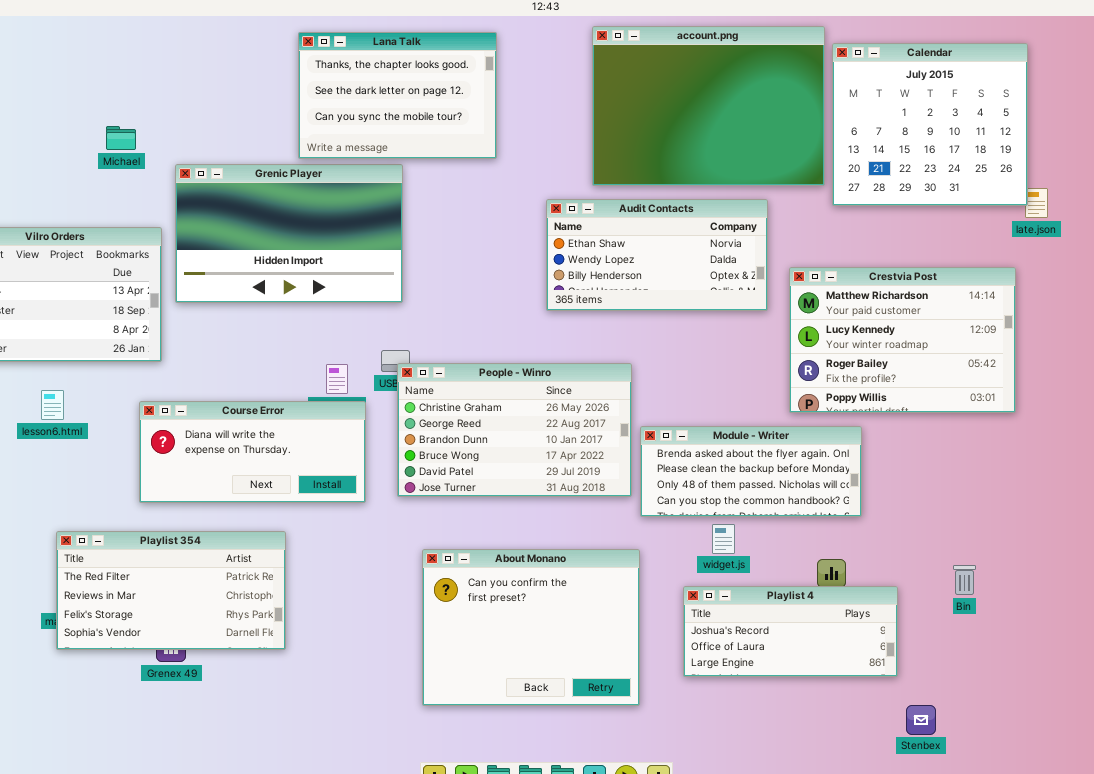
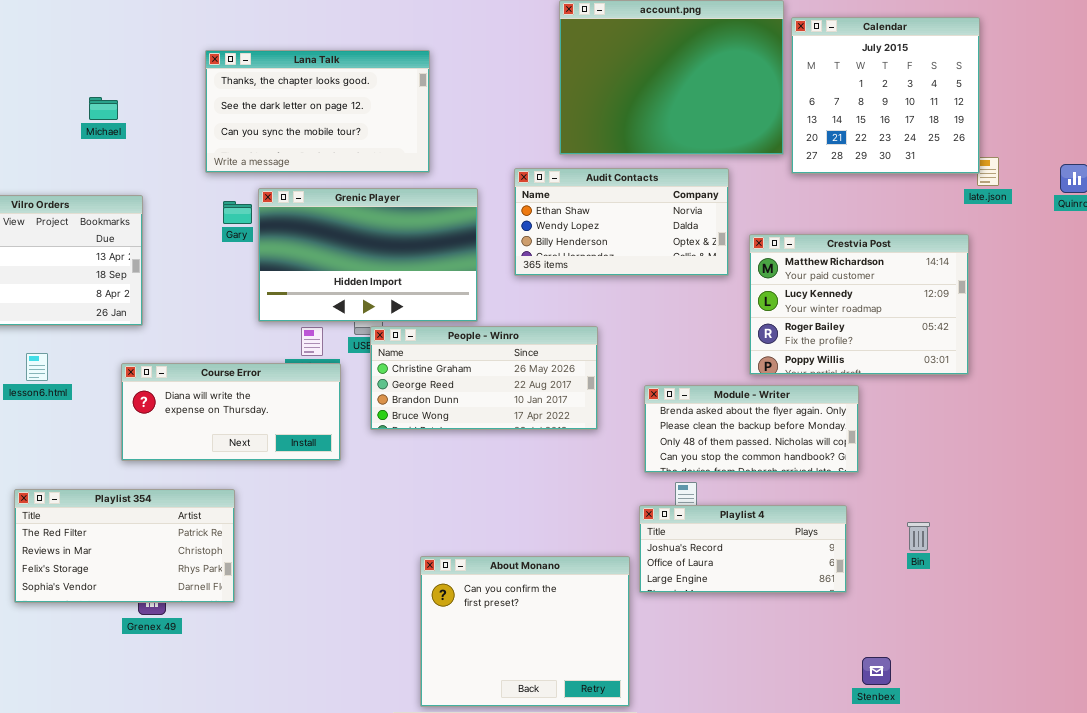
Lana Talk: [298,32,497,159] -> [205,50,430,173], moved, resized
Grenic Player: [175,164,403,303] -> [258,188,478,322], moved
People - Winro: [397,363,632,497] -> [370,326,598,430], resized
Module - Writer: [640,426,862,517] -> [644,385,859,473], moved
Playlist 354: [56,531,286,650] -> [14,489,235,603], moved
About Monano: [422,549,640,706] -> [420,556,630,707], moved
Playlist 4: [683,586,898,677] -> [639,505,847,593], moved

